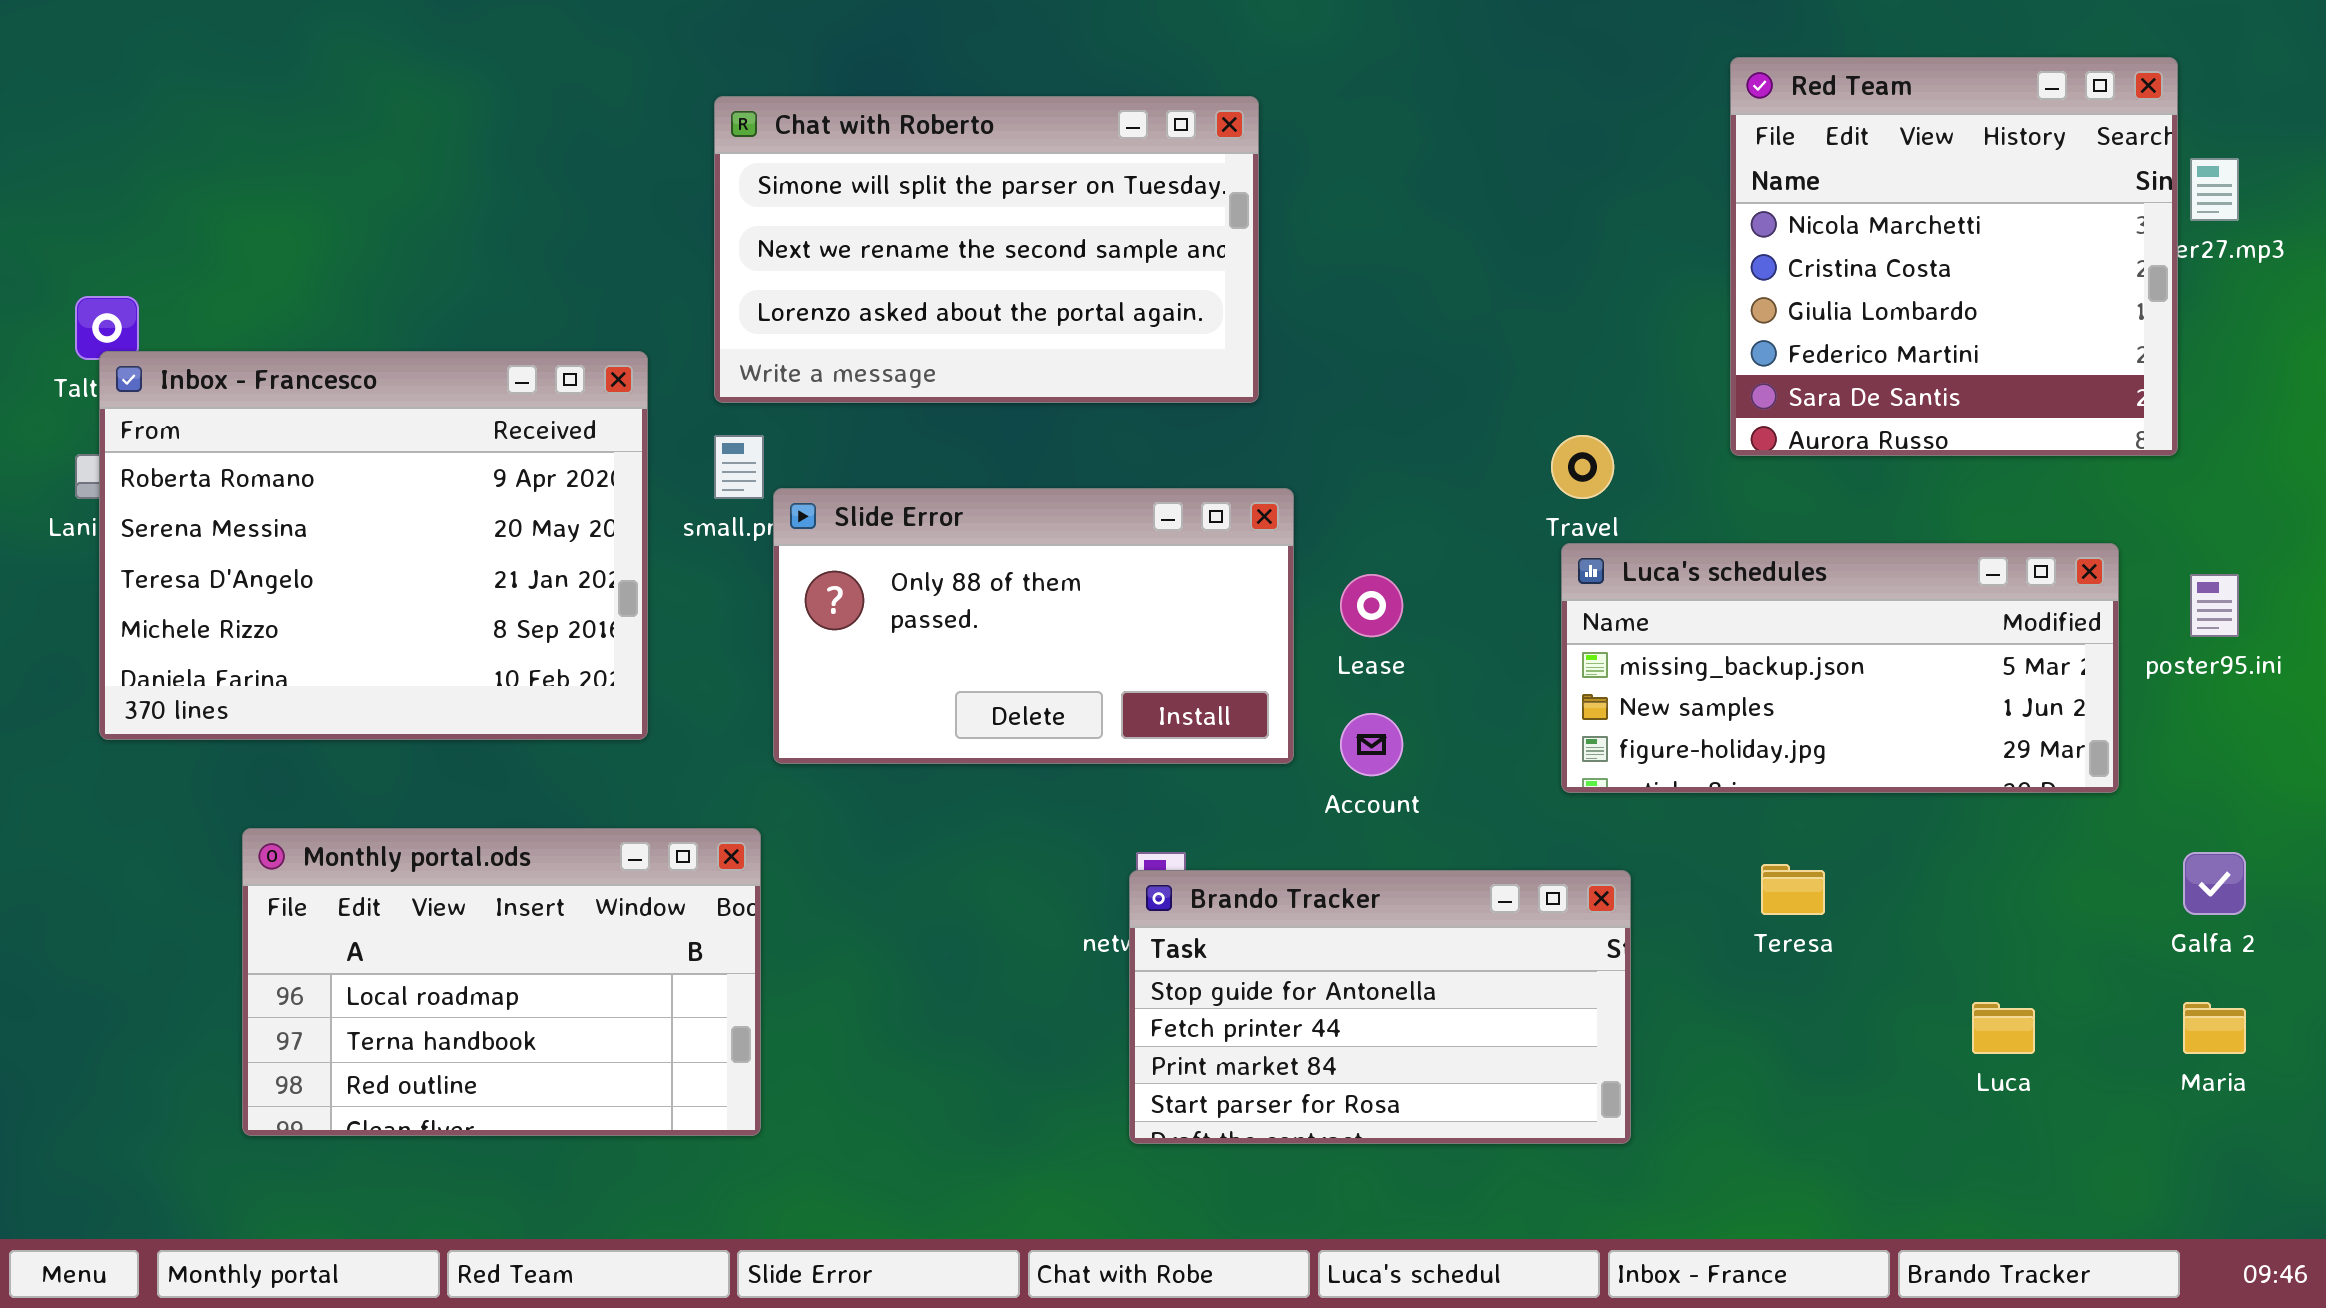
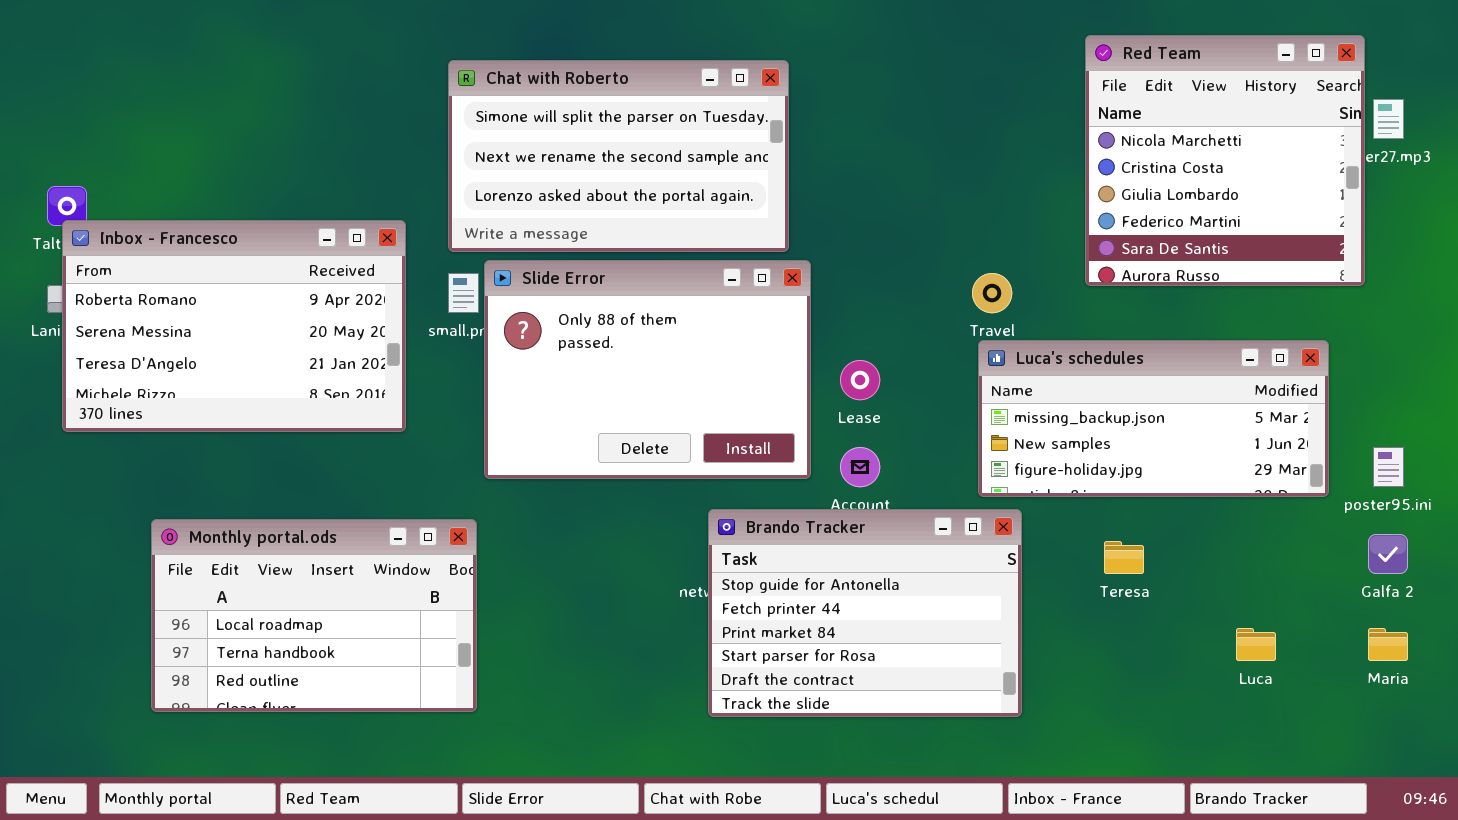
Inbox - Francesco: [99,351,648,740] -> [62,220,406,432], resized
Slide Error: [773,488,1294,764] -> [484,260,811,479], resized
poster95.ini: [2190,574,2239,637] -> [1373,447,1404,487], moved
Brando Tracker: [1129,870,1631,1144] -> [708,509,1022,717], resized

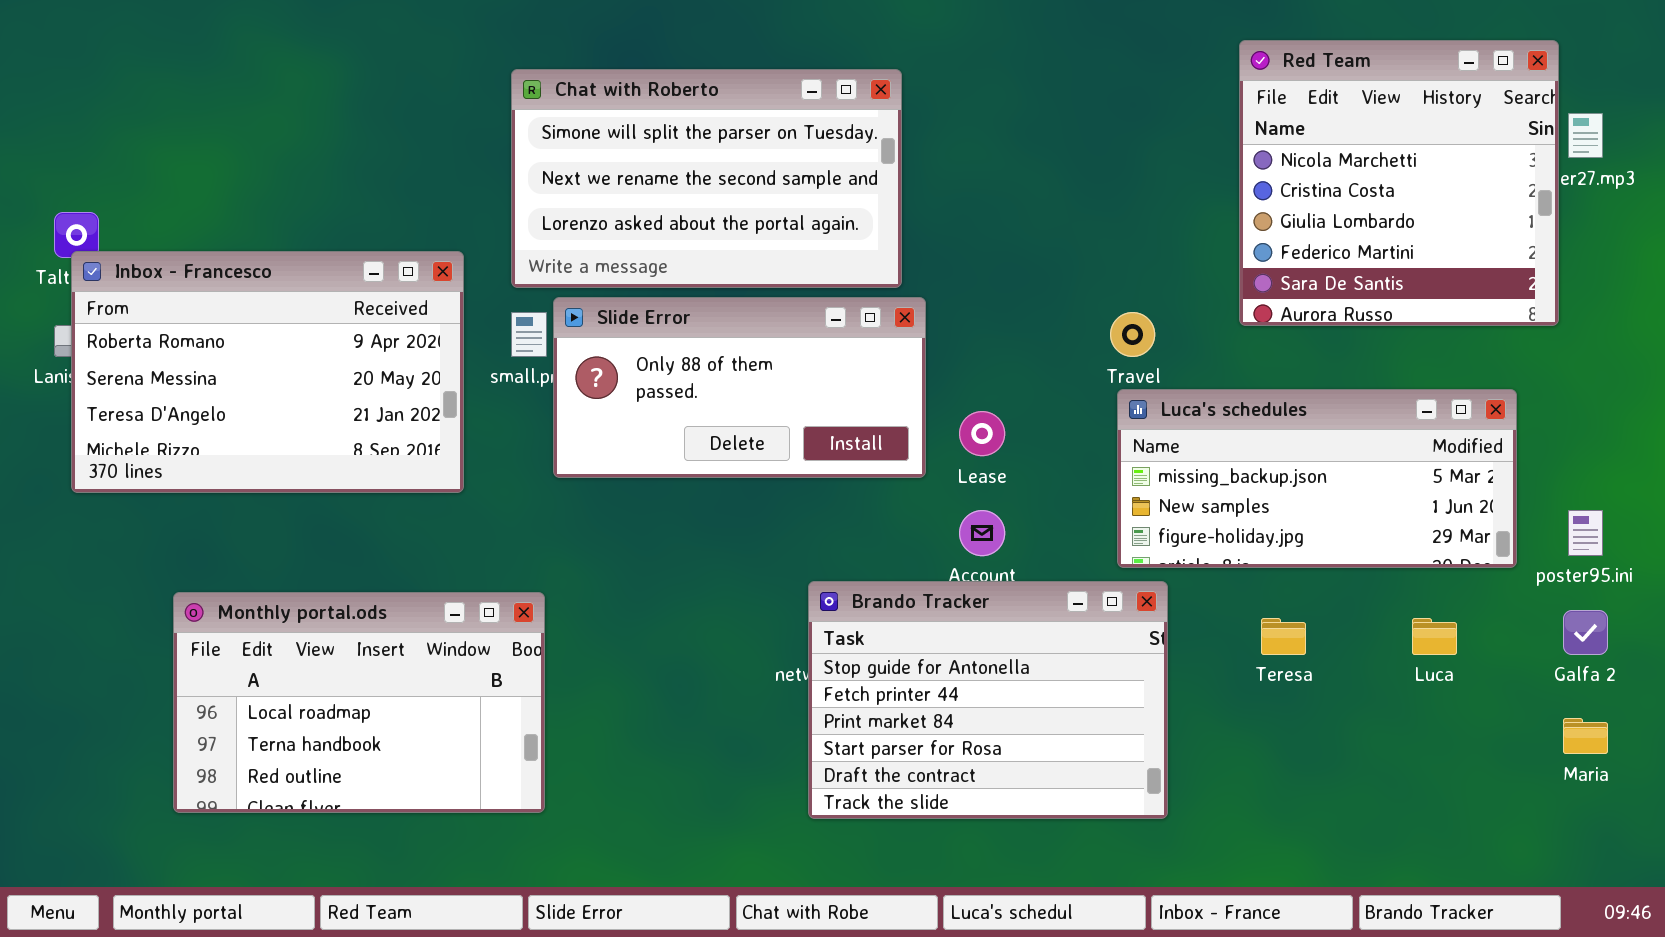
Slide Error: [484,260,811,479] -> [553,297,926,478], resized
Luca: [1236,628,1276,661] -> [1412,618,1457,655], moved

